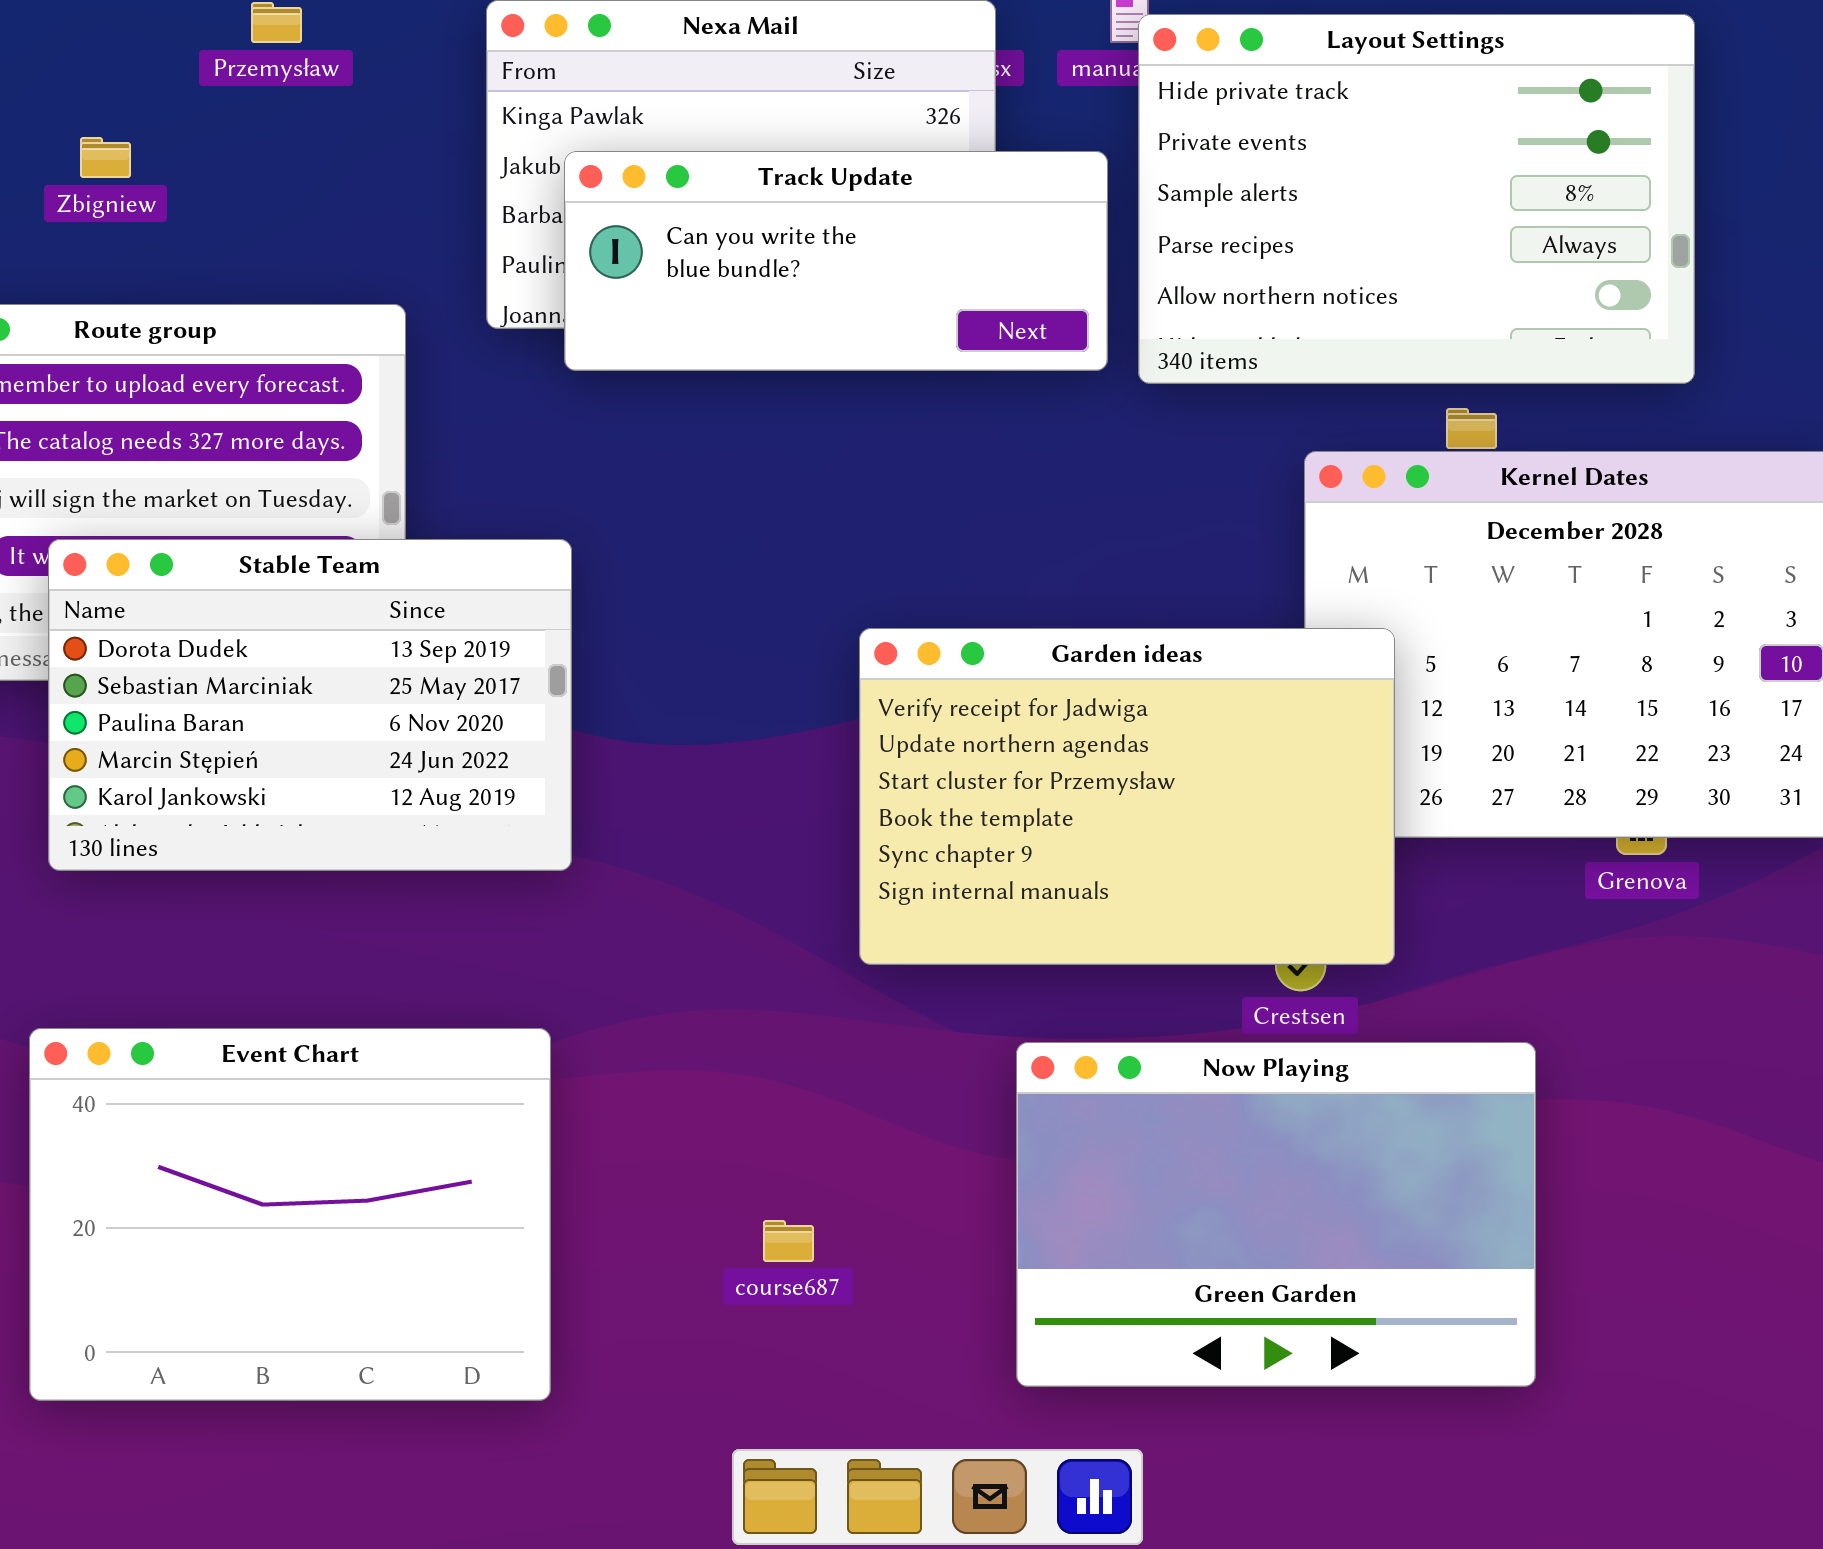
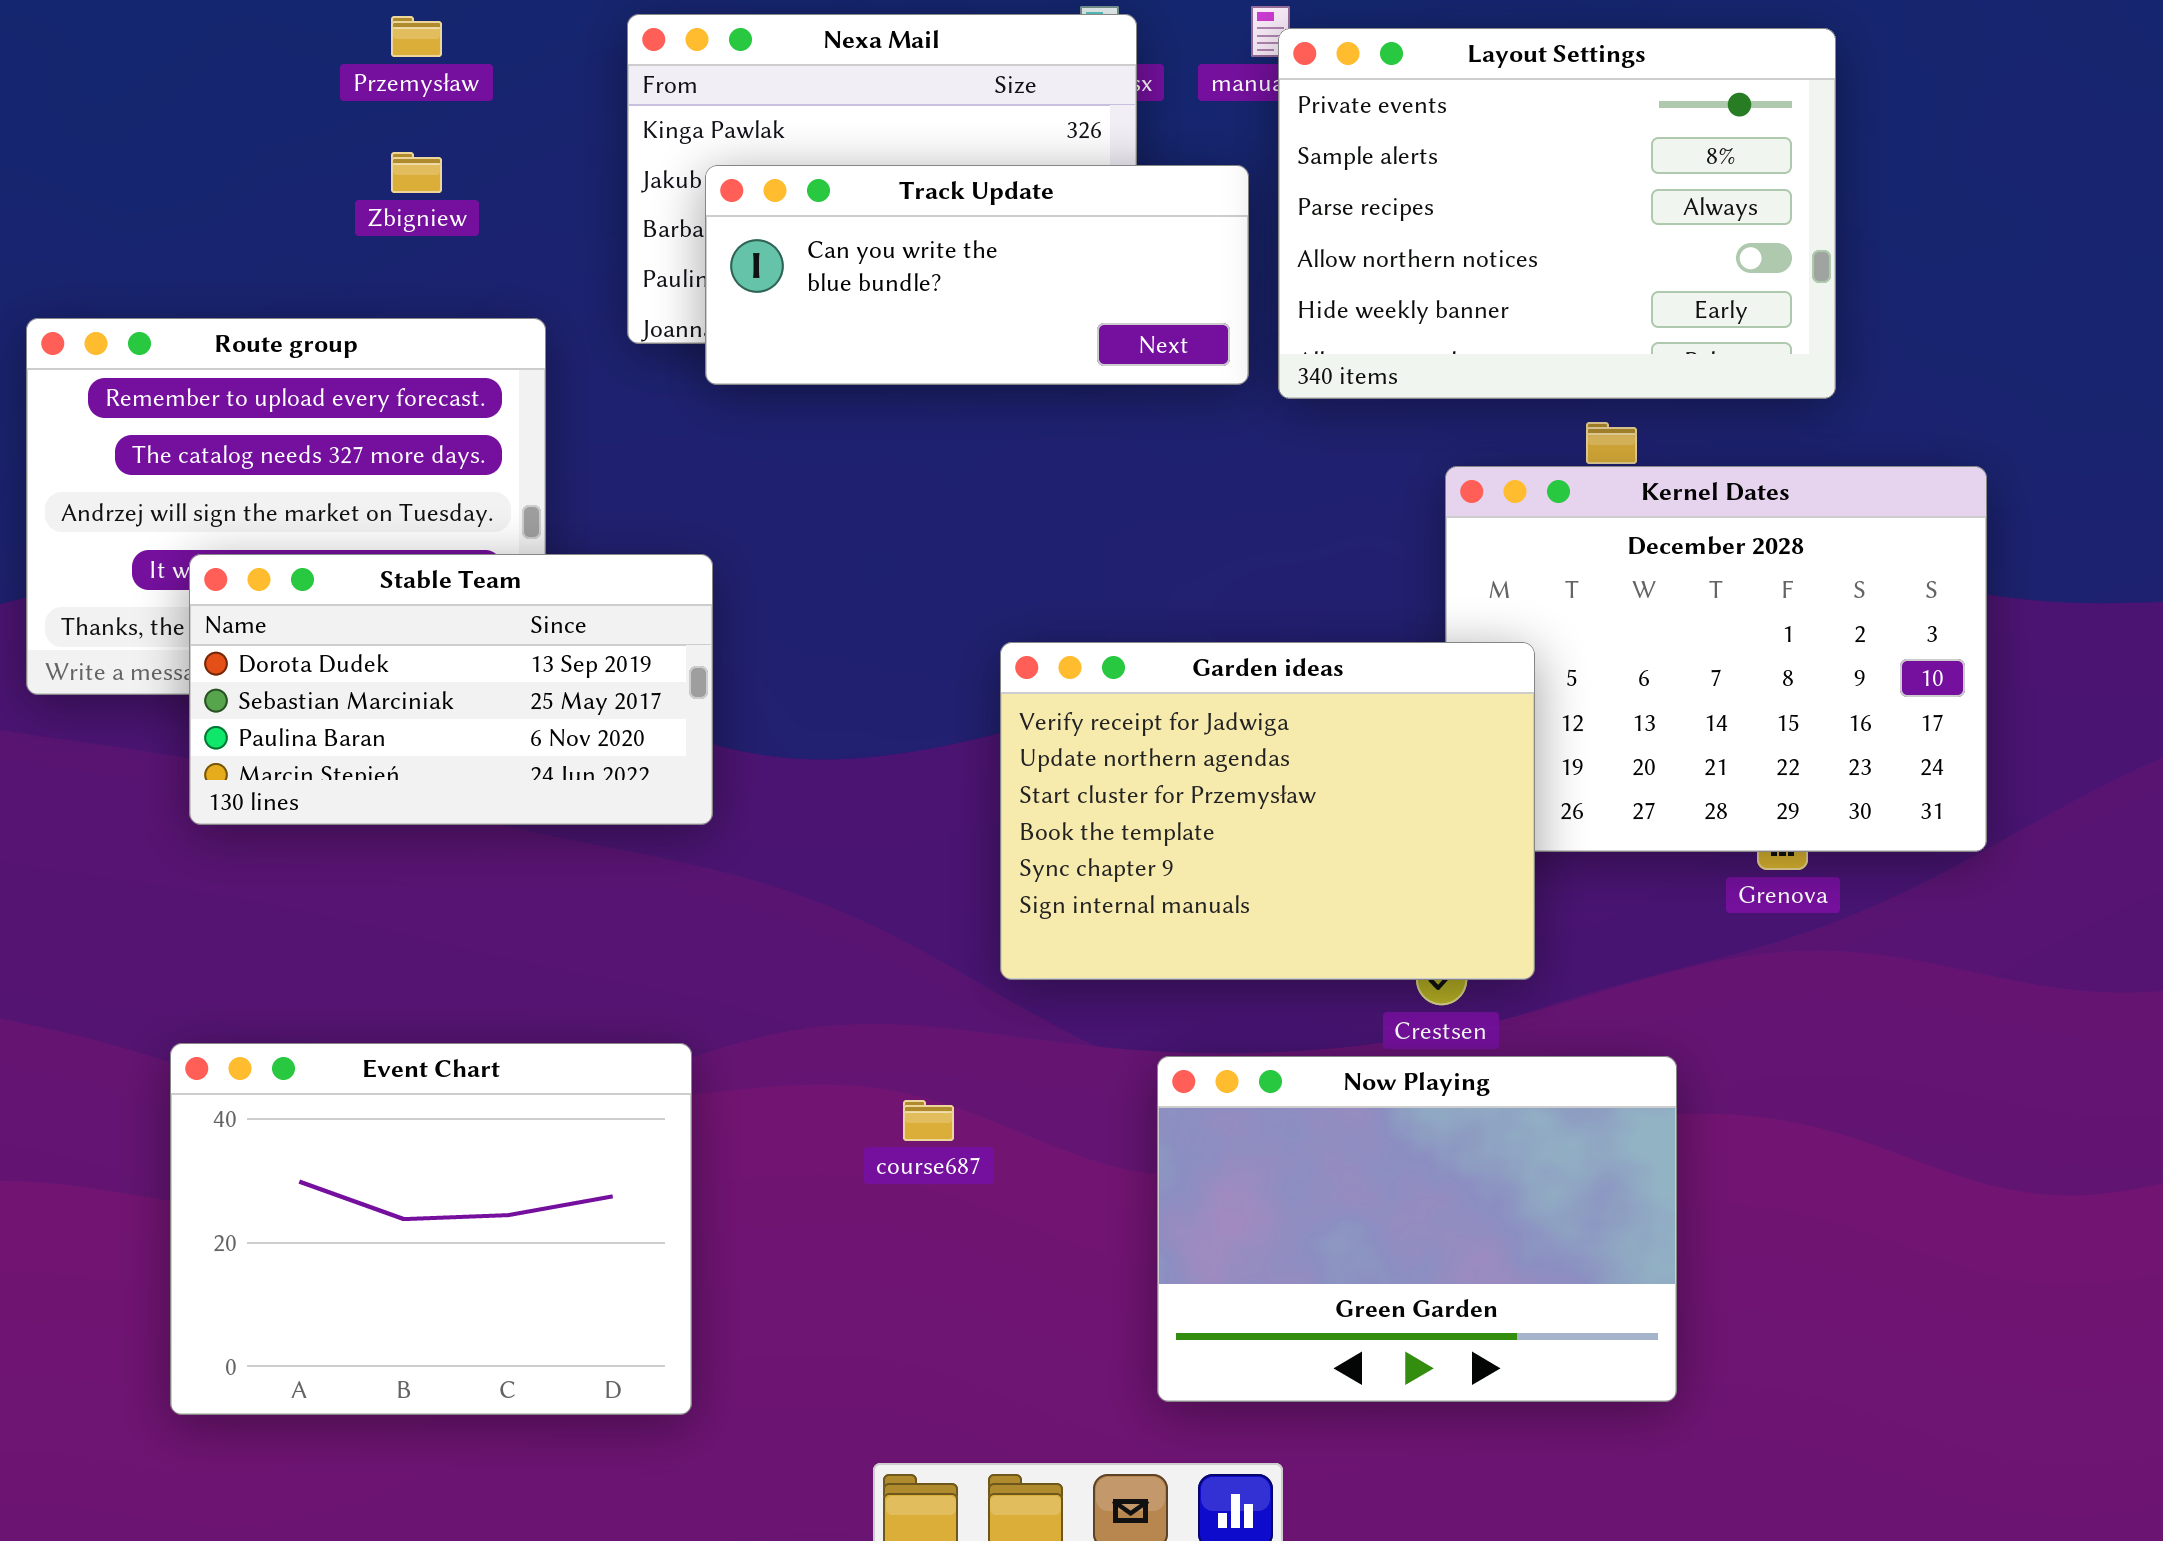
Layout Settings: [1138,14,1695,384] -> [1278,28,1836,399], scrolled down 1 row
Zbigniew: [80,137,131,178] -> [391,152,442,193], moved
Stable Team: [48,539,572,871] -> [189,554,713,825], resized
course687: [763,1220,814,1262] -> [903,1100,954,1141], moved

